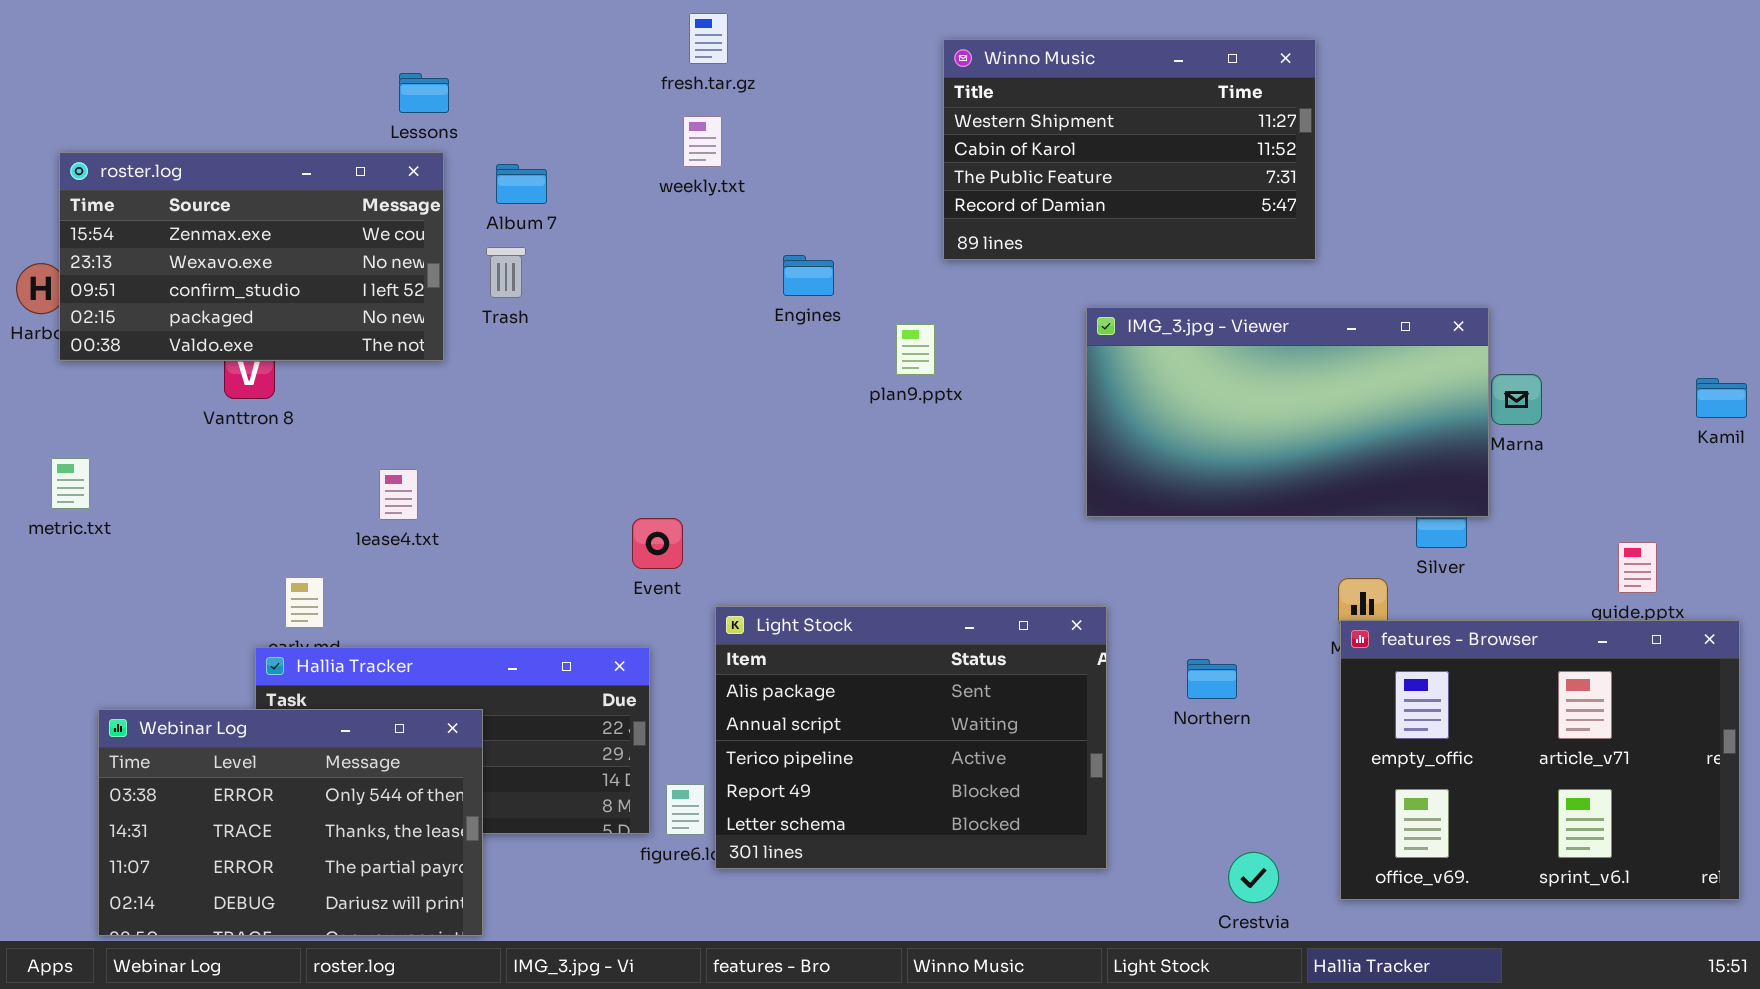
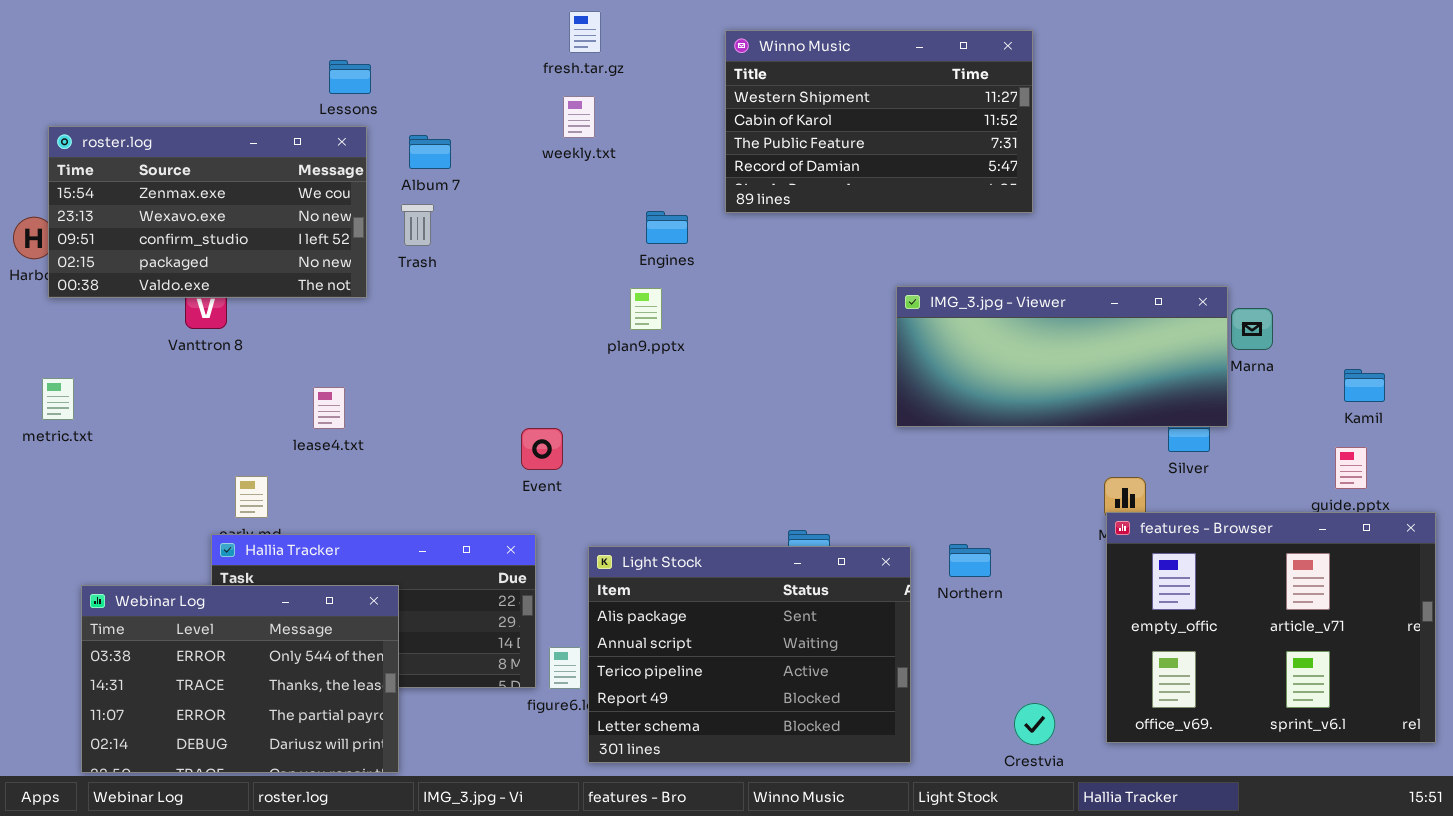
Winno Music: [943,39,1316,260] -> [725,30,1033,213], moved
IMG_3.jpg - Viewer: [1086,307,1489,517] -> [896,286,1228,427], resized
plan9.pptx: [896,324,935,375] -> [630,288,662,330], moved
Kamil: [1696,378,1747,418] -> [1344,369,1385,402], moved
Light Stock: [715,606,1107,869] -> [588,546,911,763], moved
Northern: [1187,659,1237,699] -> [949,544,991,577], moved

